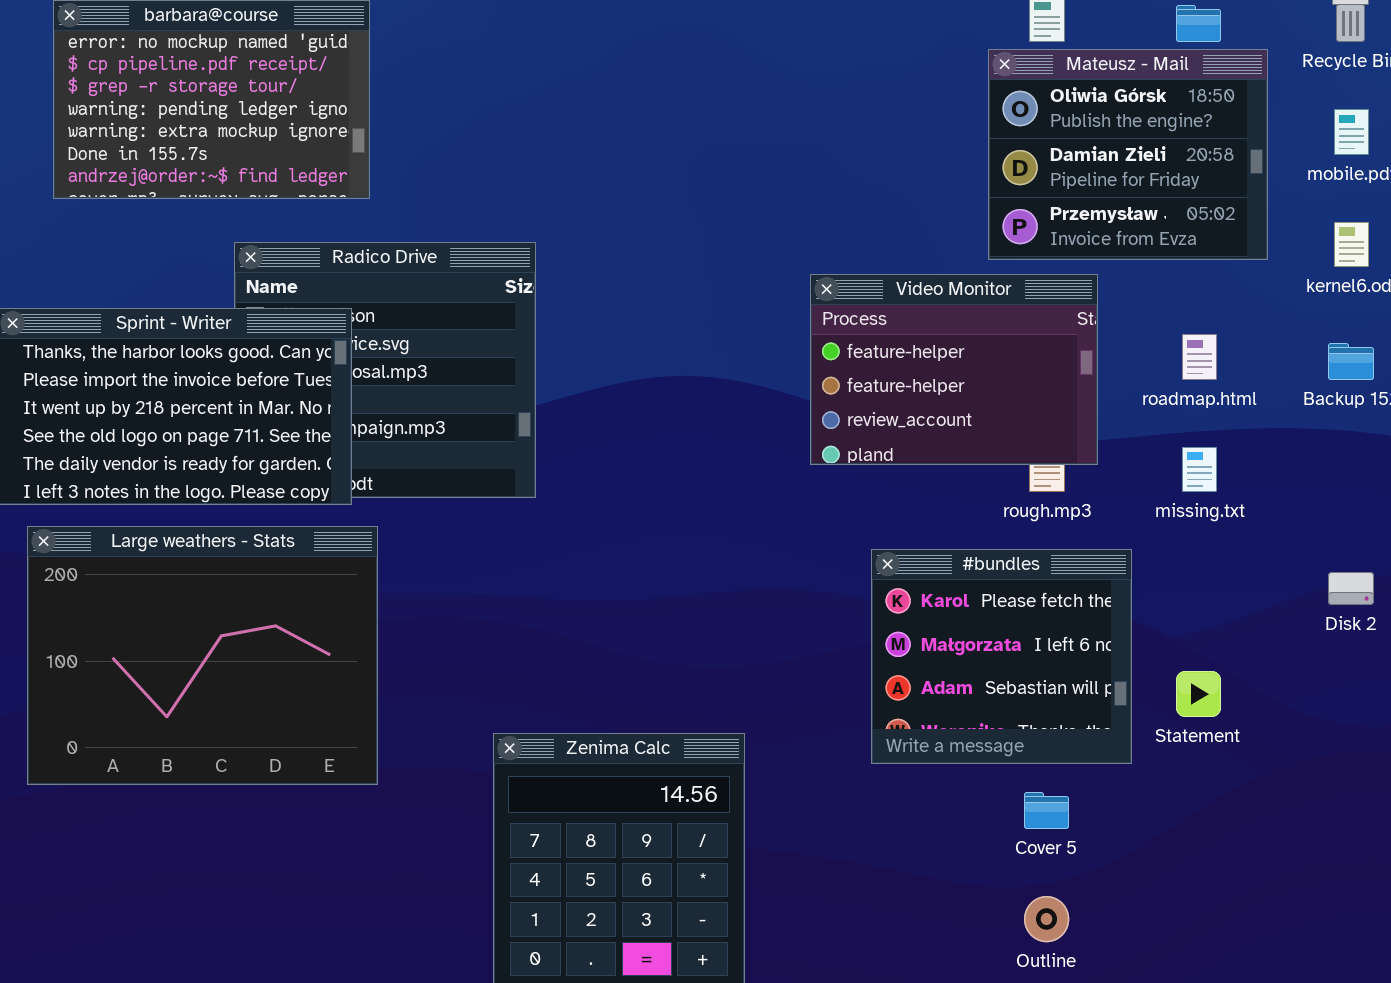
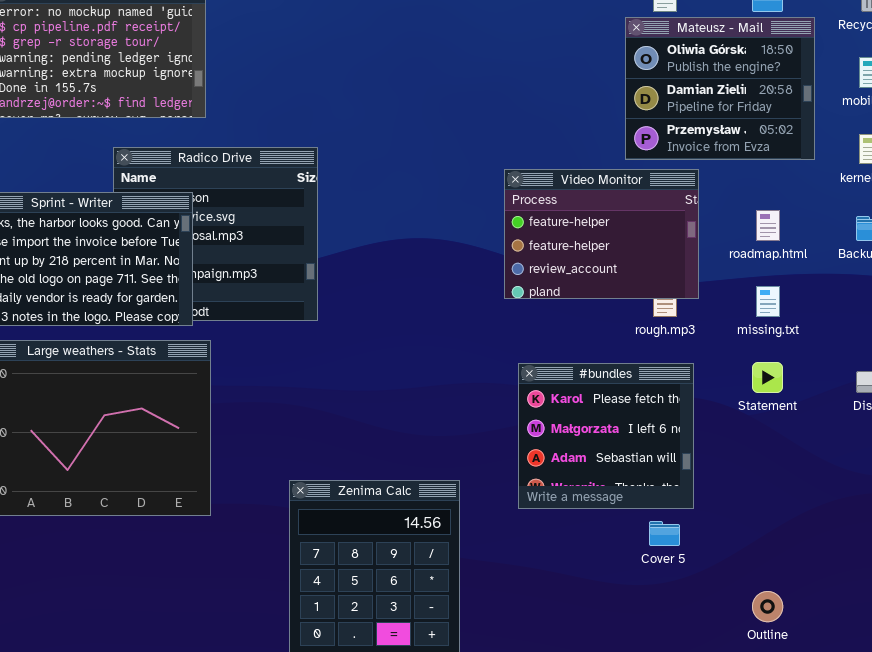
#bundles: [871,549,1132,764] -> [518,363,694,509], moved
Statement: [1176,671,1221,717] -> [752,362,783,393], moved
Outline: [1024,896,1069,942] -> [752,591,783,622], moved

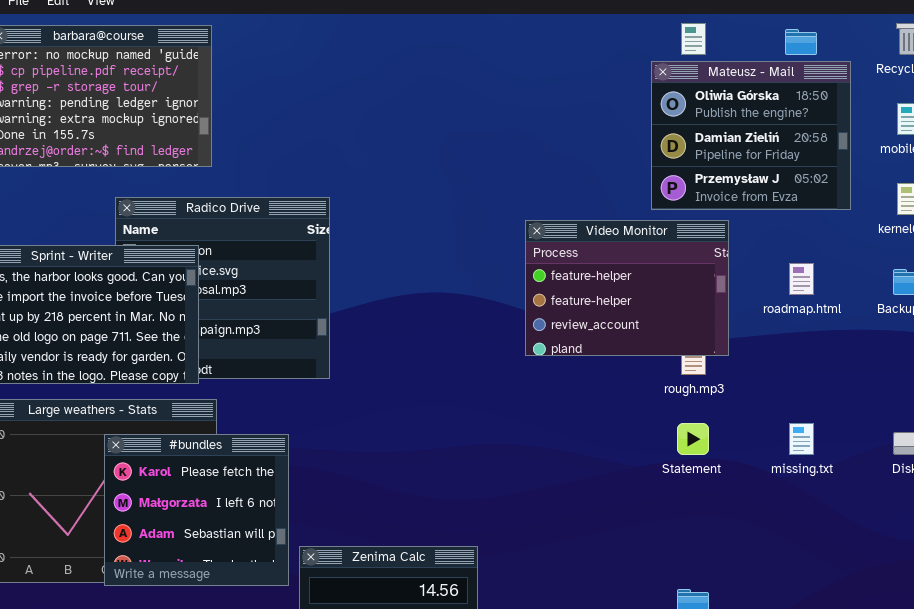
missing.txt: [756,286,780,317] -> [789,423,814,455], moved
Statement: [752,362,783,393] -> [677,423,709,455], moved
#bundles: [518,363,694,509] -> [104,434,289,586], moved

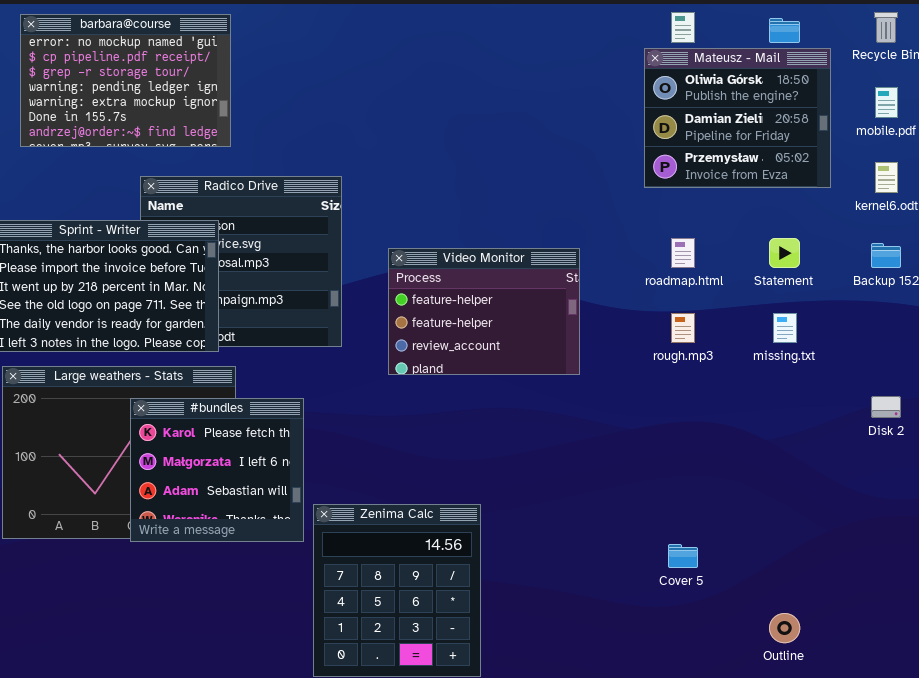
Video Monitor: [525,220,729,356] -> [388,248,580,375], moved
roadmap.html: [789,263,814,295] -> [671,238,695,268], moved
Statement: [677,423,709,455] -> [769,238,800,268], moved
missing.txt: [789,423,814,455] -> [773,313,797,343], moved

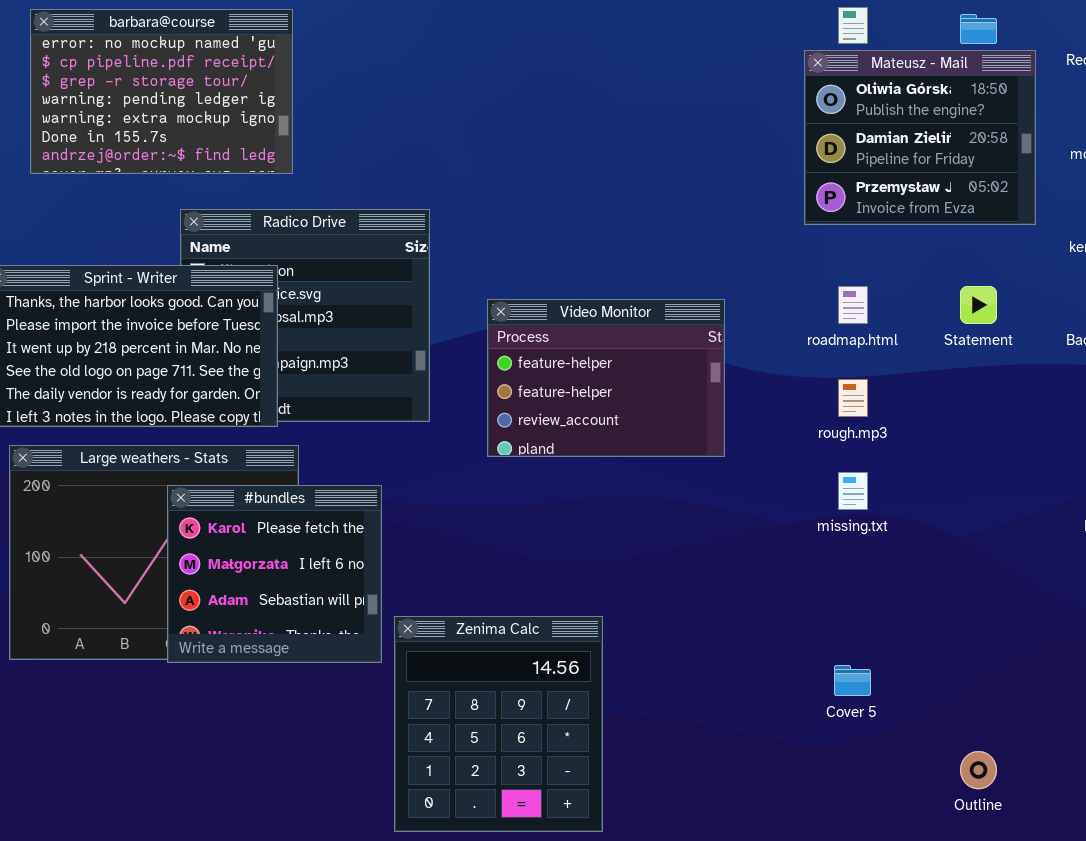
missing.txt: [773,313,797,343] -> [838,472,868,510], moved

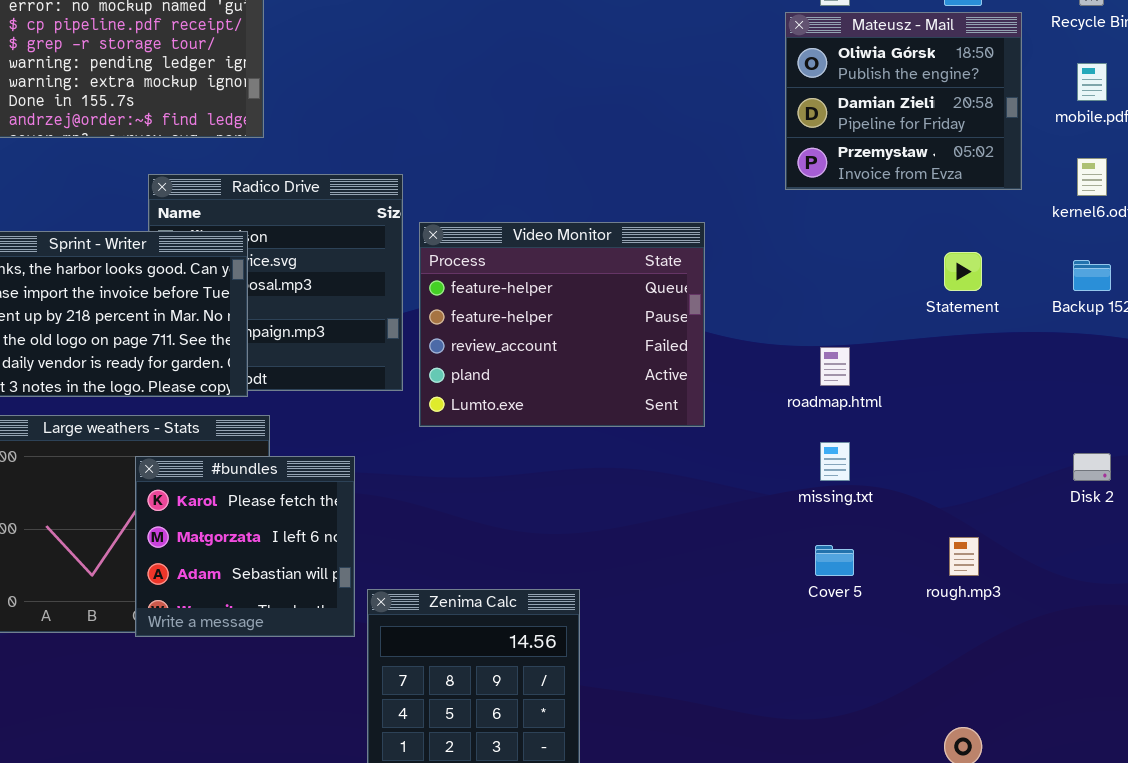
roadmap.html: [838,286,868,324] -> [820,347,850,386], moved
Video Monitor: [487,299,725,457] -> [419,222,705,427], resized
rough.mp3: [838,379,868,417] -> [949,537,979,576], moved
Cover 5: [834,665,871,696] -> [815,545,854,576], moved

